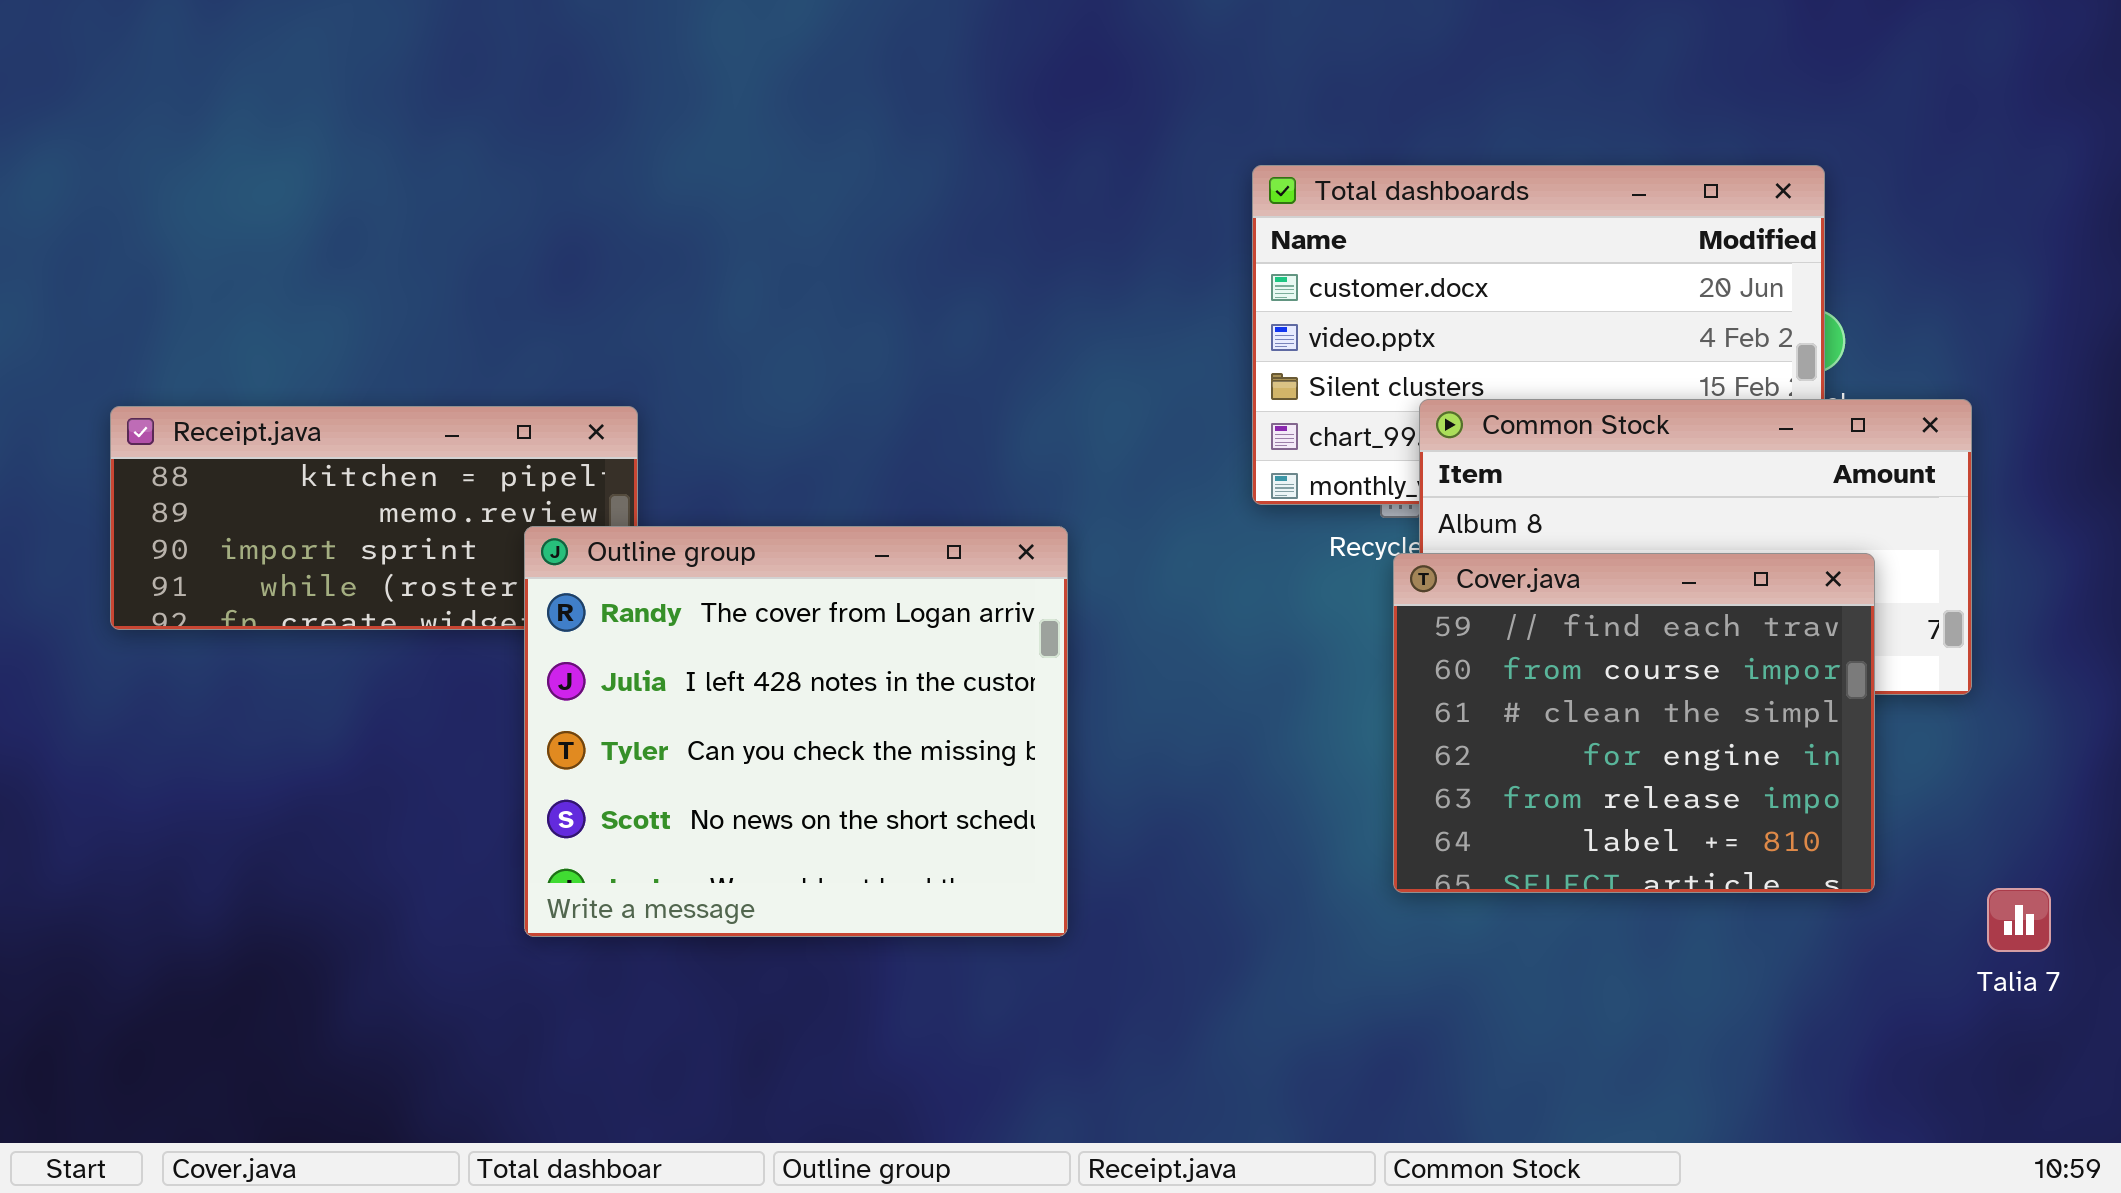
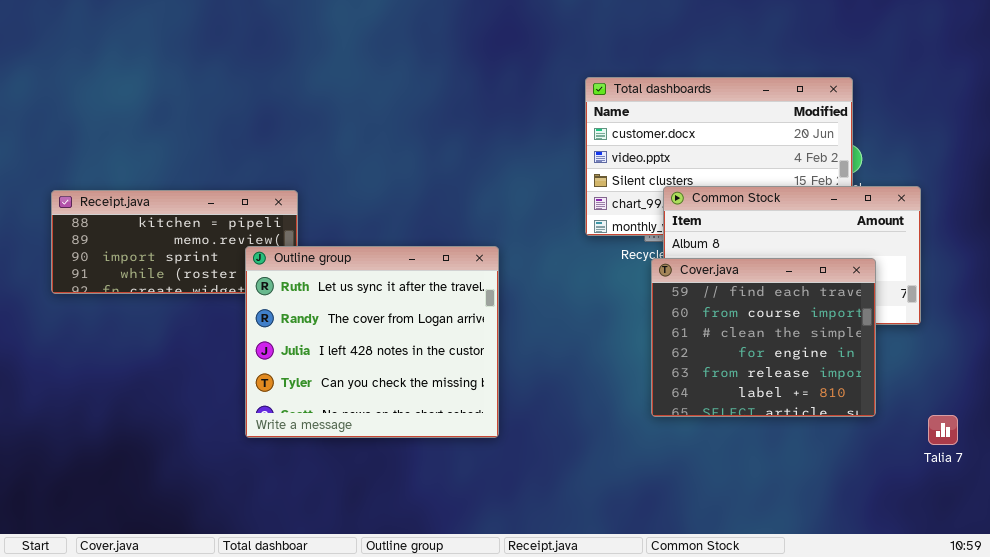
Outline group: [524,526,1068,937] -> [245,246,499,438], scrolled up 1 row

